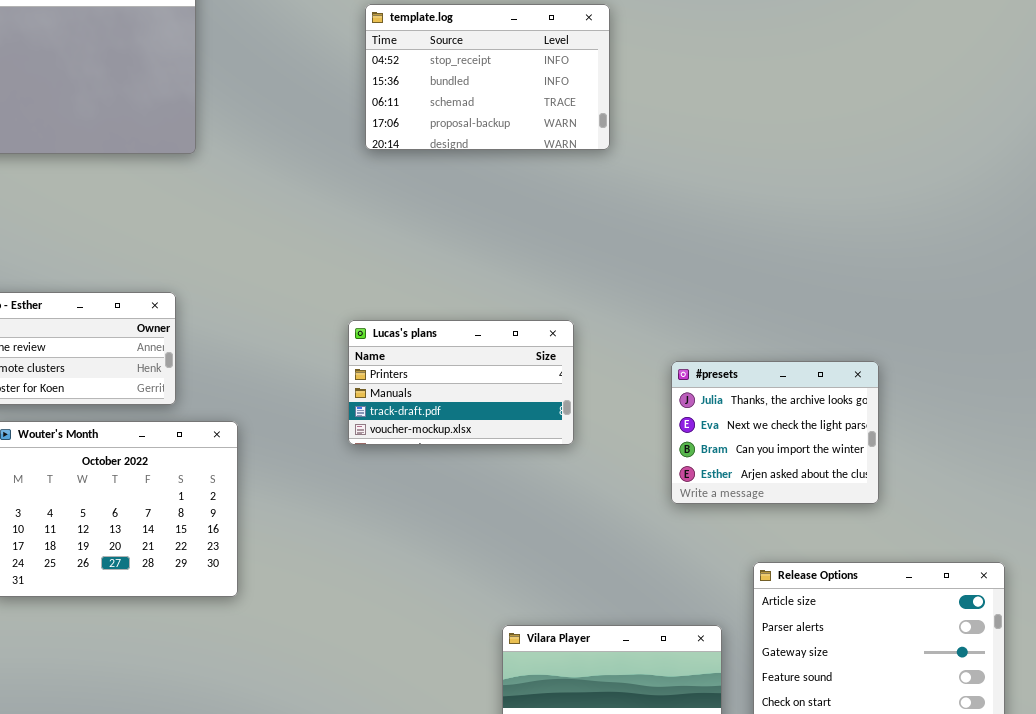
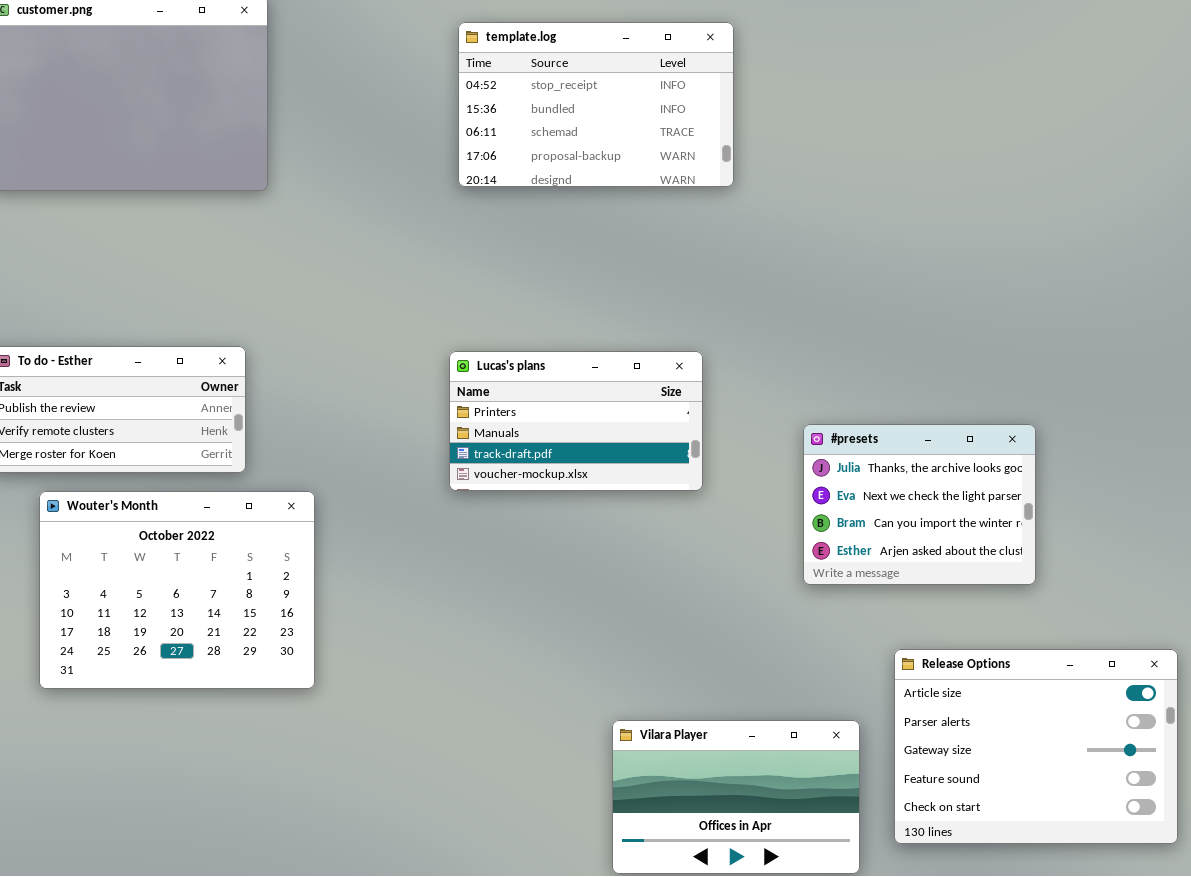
Lucas's plans: [348,320,574,445] -> [449,351,703,491], moved

